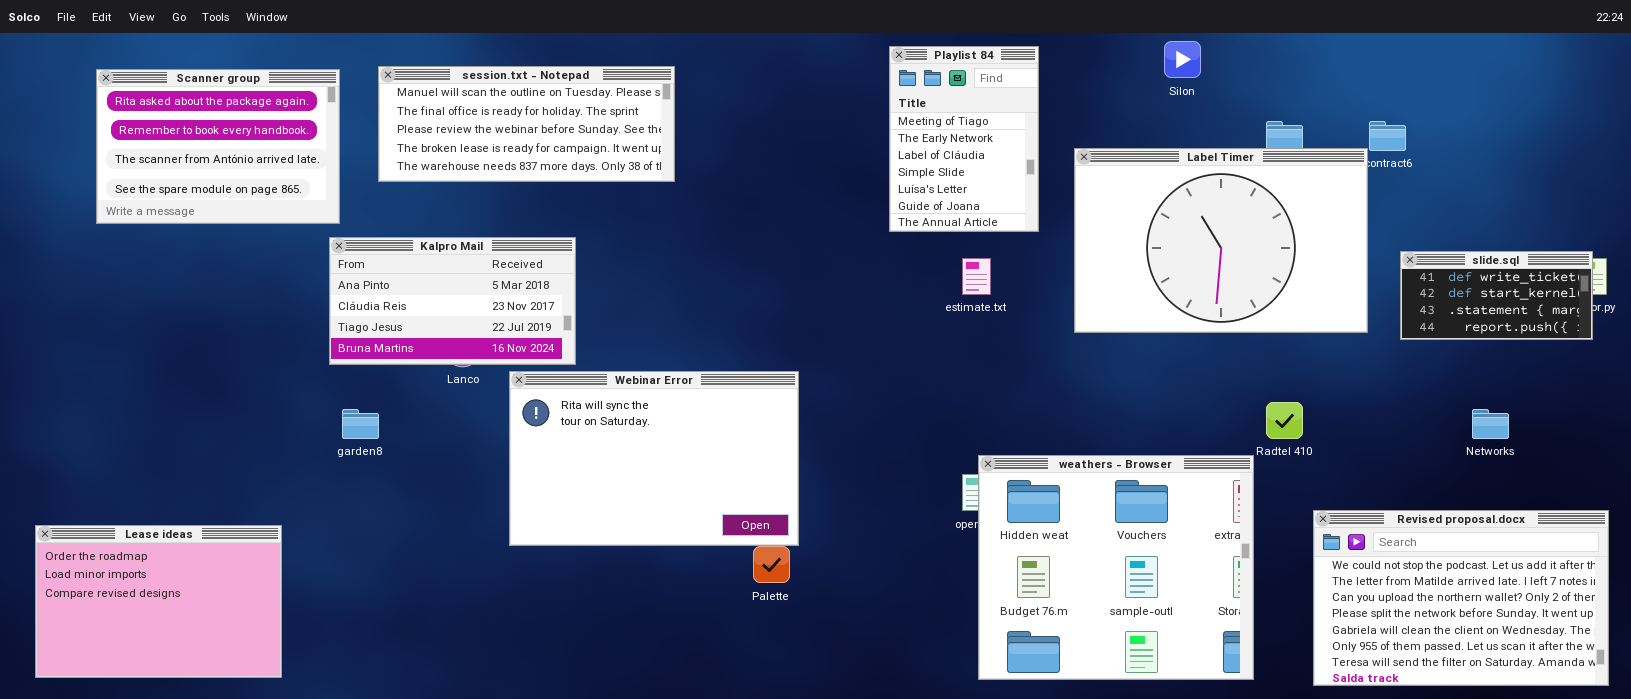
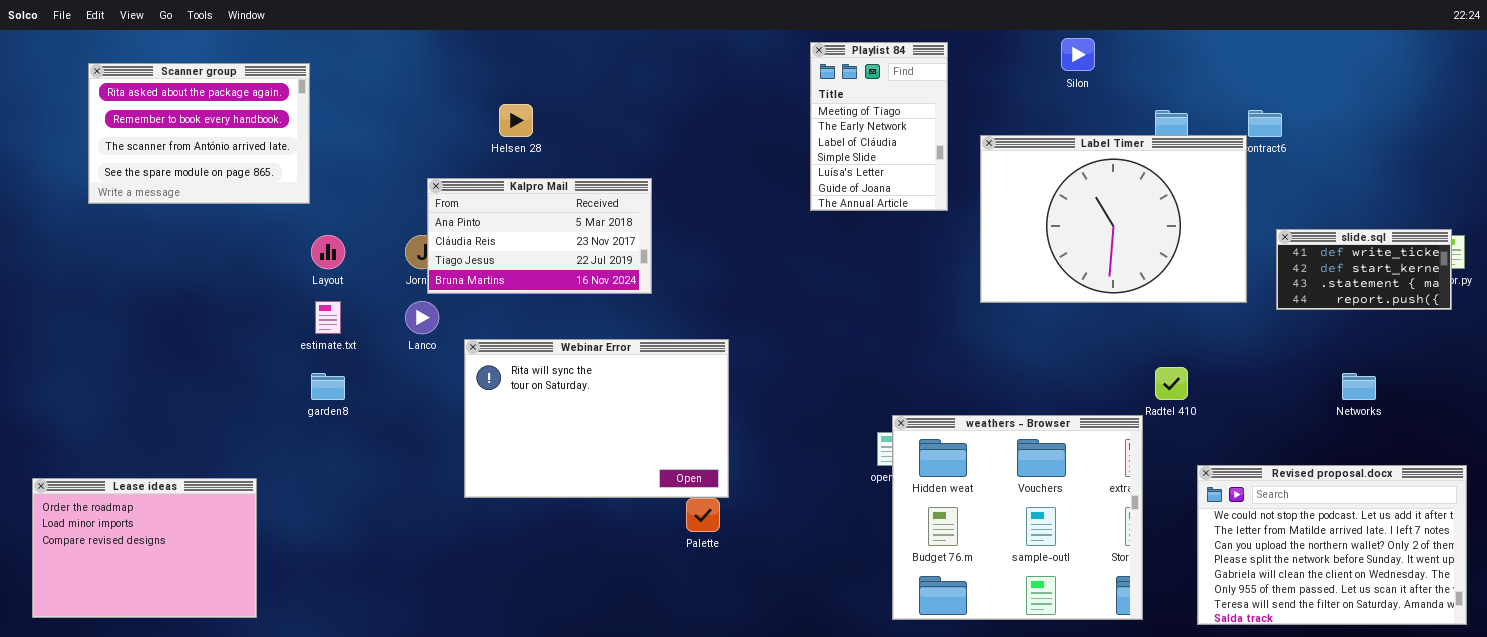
session.txt - Notepad: [378,66,675,182] -> none, closed
Kalpro Mail: [329,237,576,365] -> [427,178,652,294], moved
estimate.txt: [962,258,991,295] -> [315,301,341,334], moved

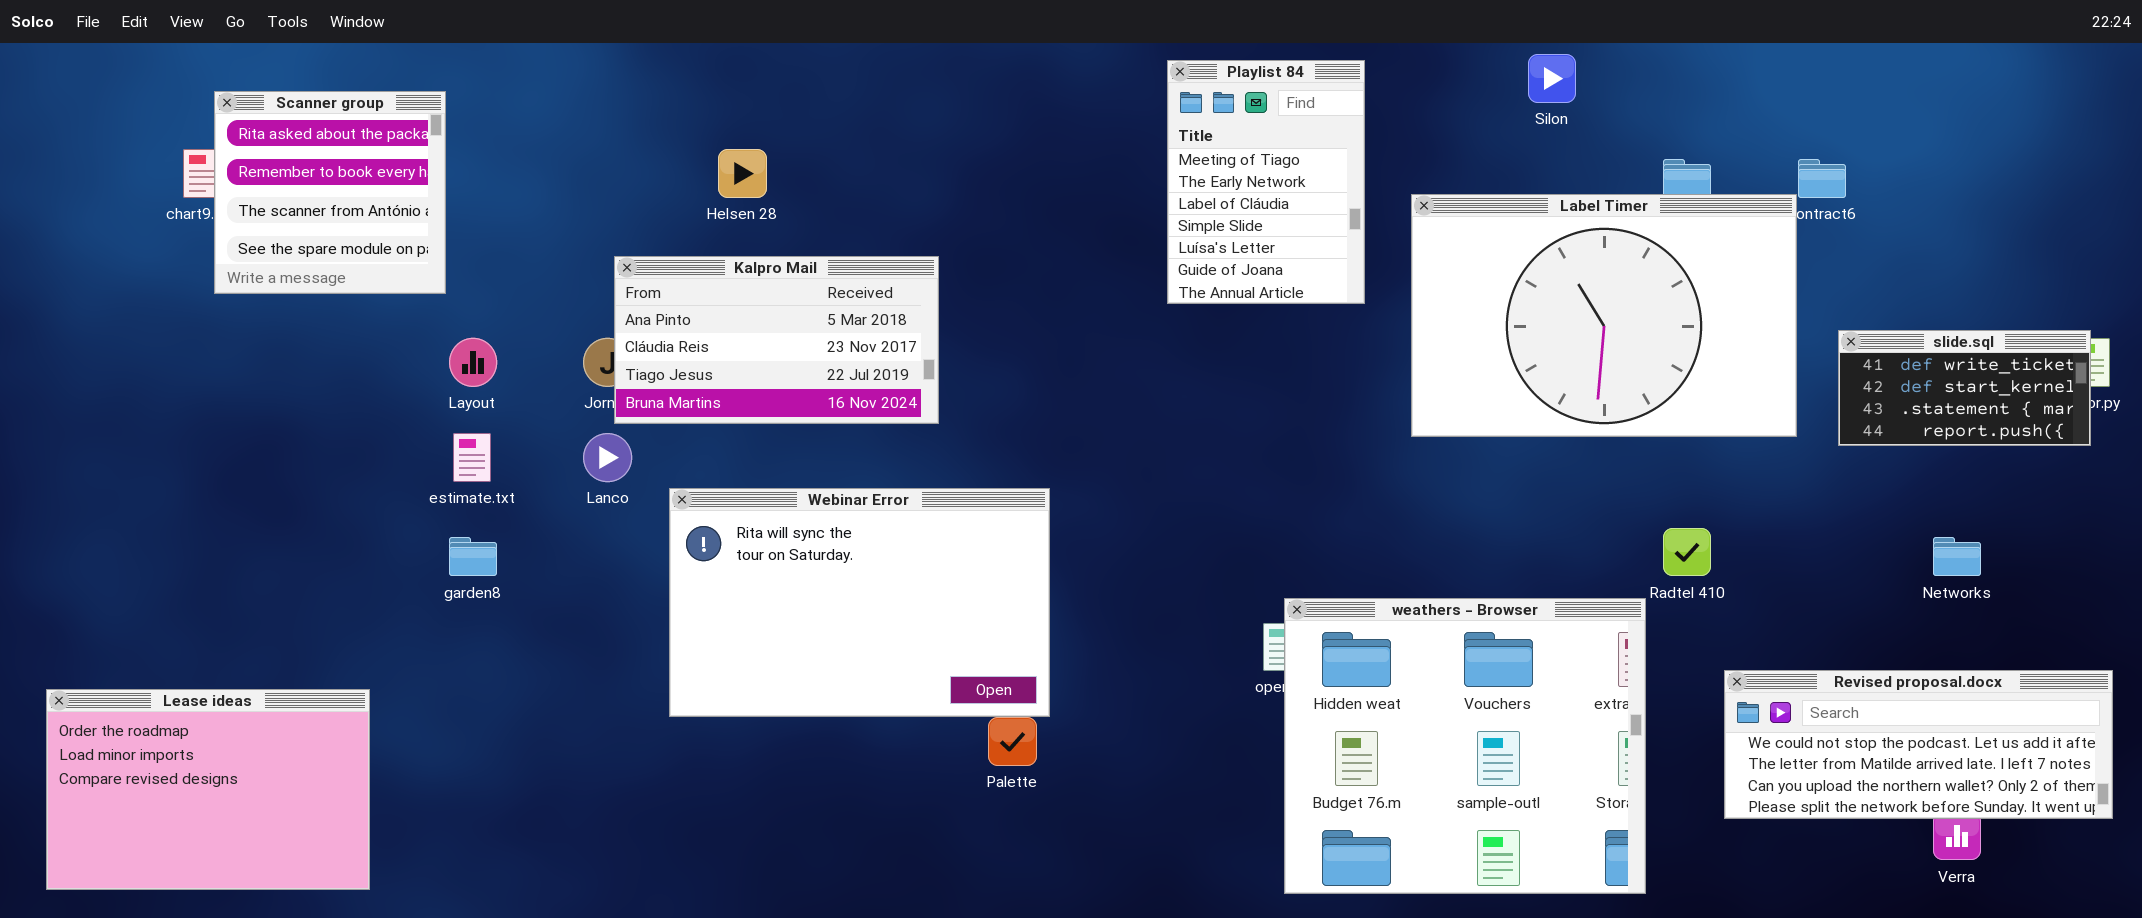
Scanner group: [88,63,310,204] -> [214,91,446,294], resized
Revised proposal.docx: [1197,465,1467,625] -> [1724,670,2113,819], resized

